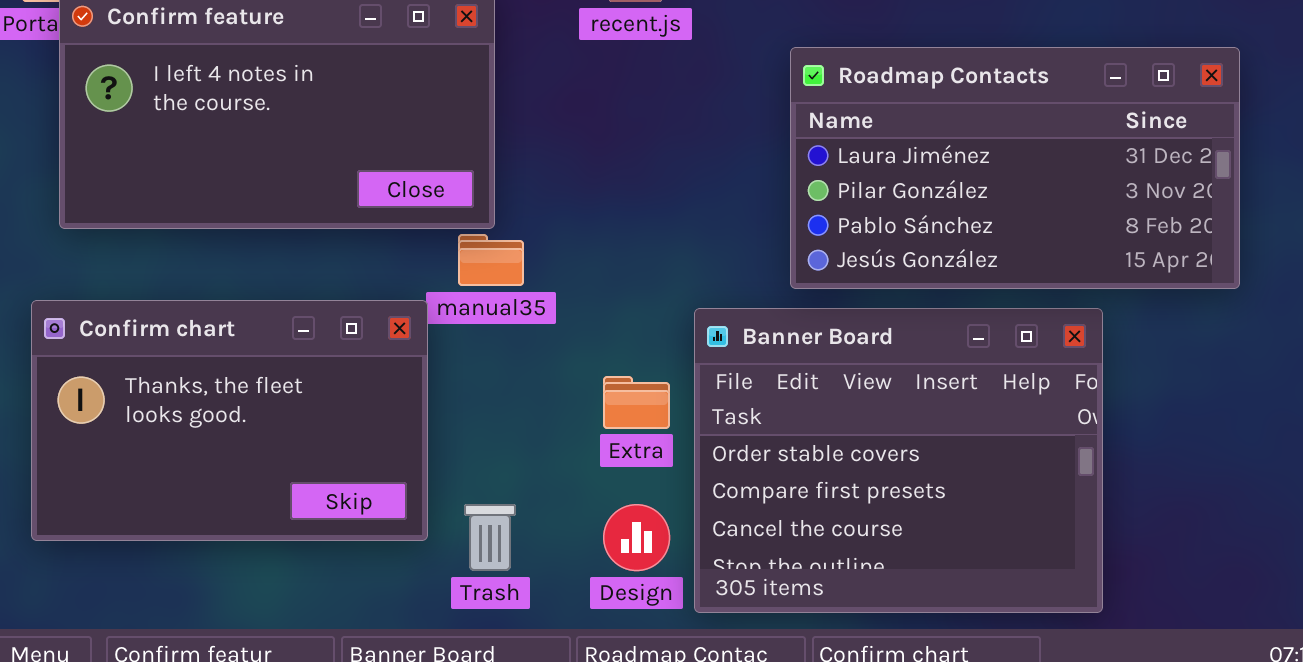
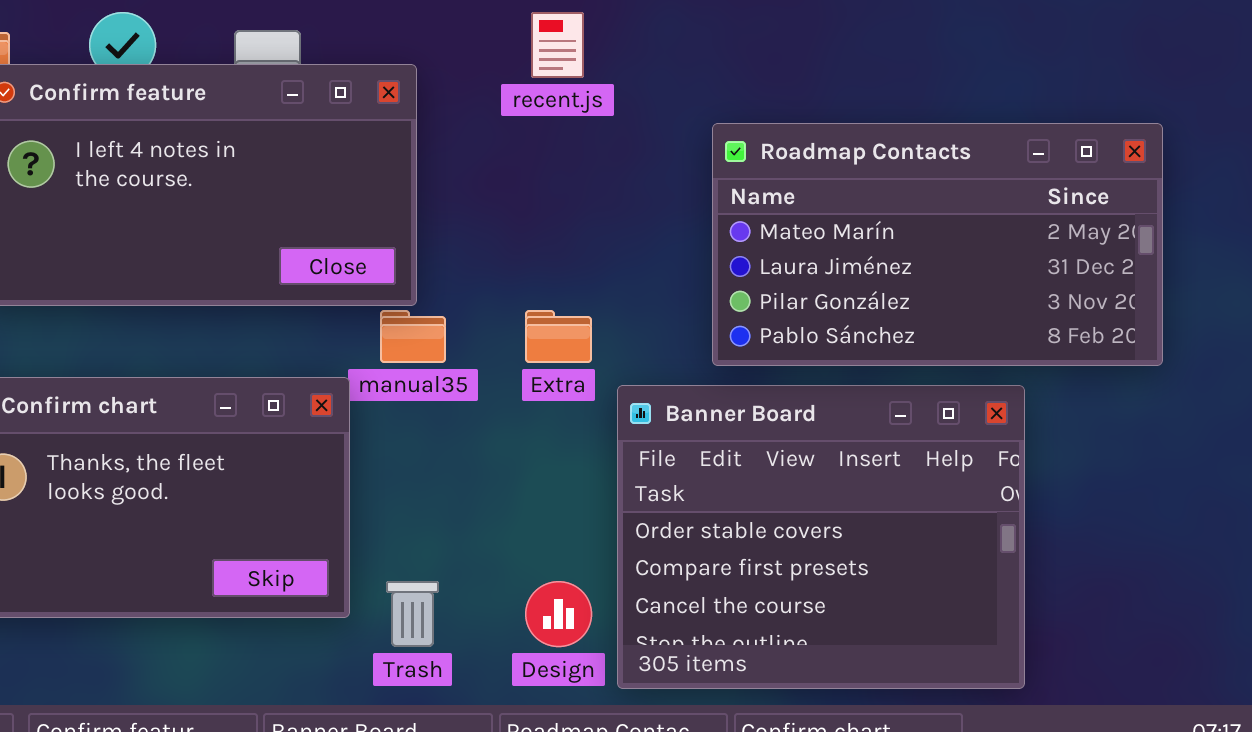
Roadmap Contacts: [790,47,1240,289] -> [712,123,1163,366], scrolled up 1 row
Extra: [603,376,670,429] -> [525,310,592,363], moved

